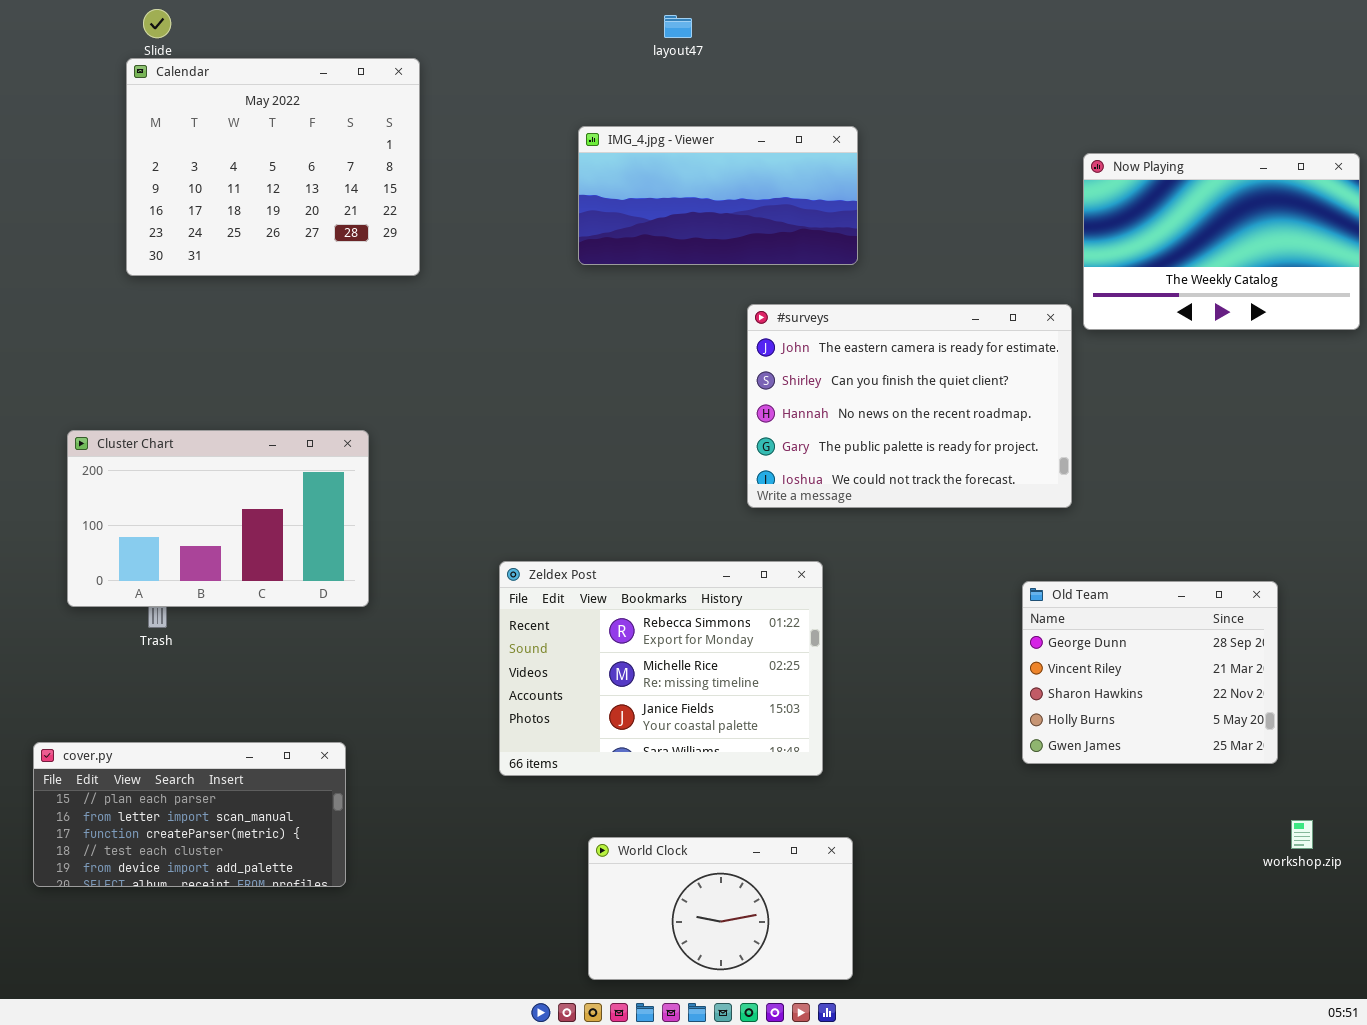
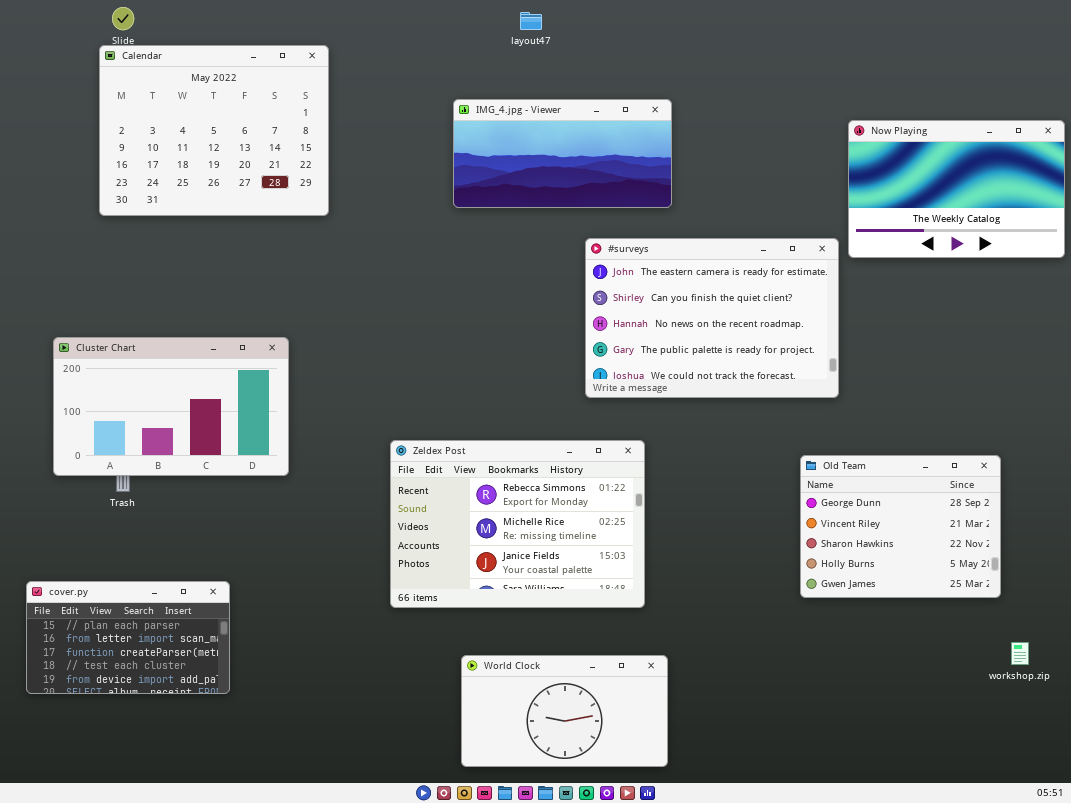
cover.py: [33,742,346,887] -> [26,581,230,694], resized

